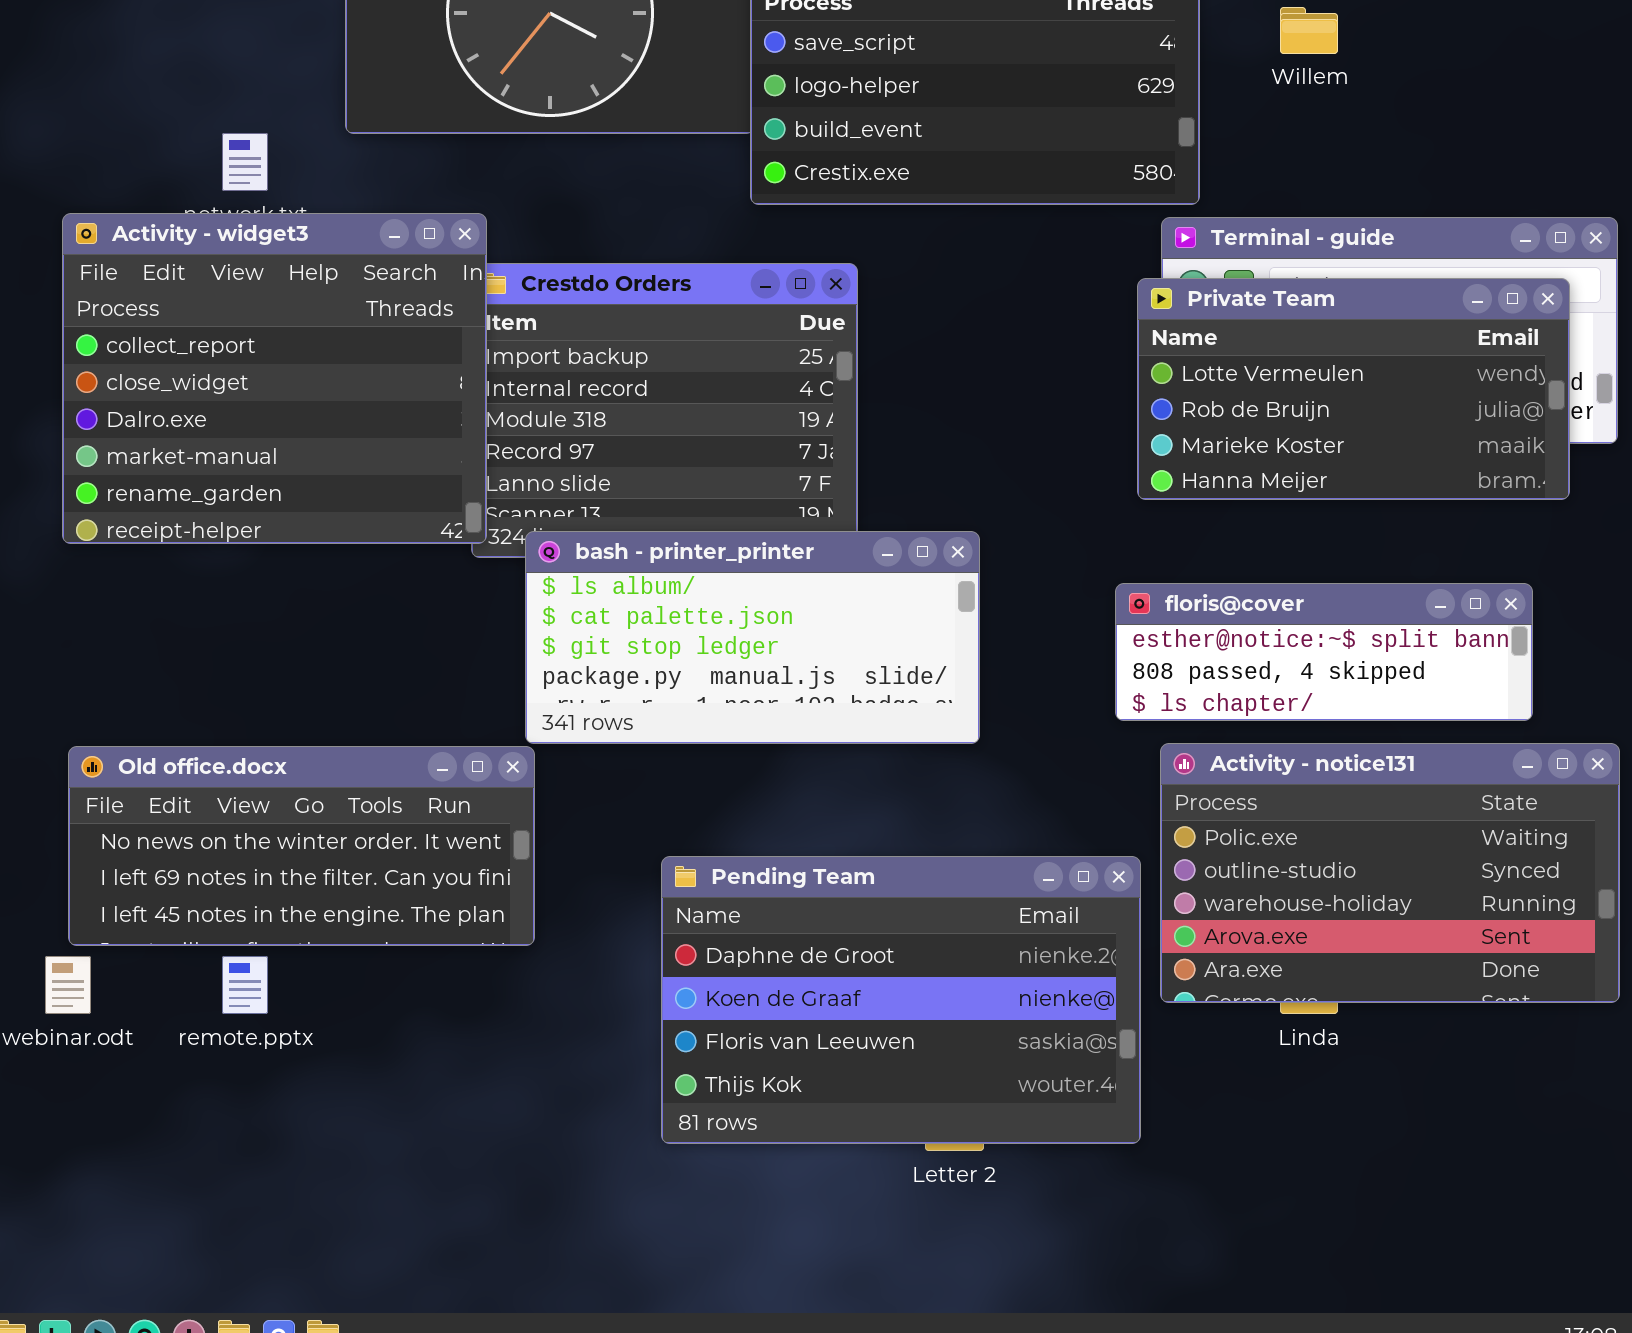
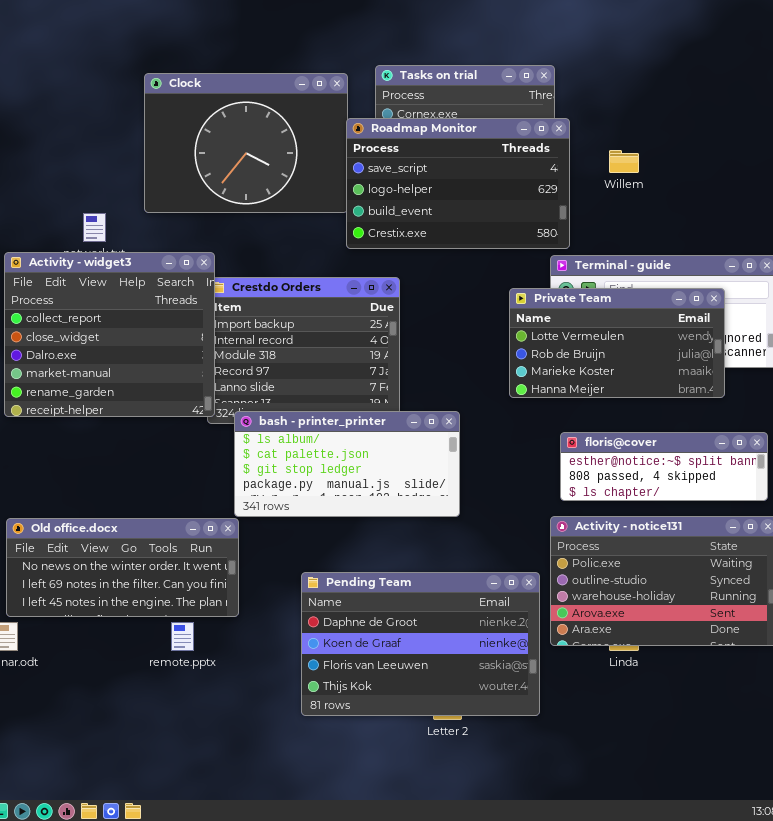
Private Team: [1137,278,1570,500] -> [509,288,725,398], moved
floris@cover: [1115,583,1533,721] -> [560,432,768,501], moved
remote.pptx: [222,956,268,1014] -> [171,622,194,651], moved

